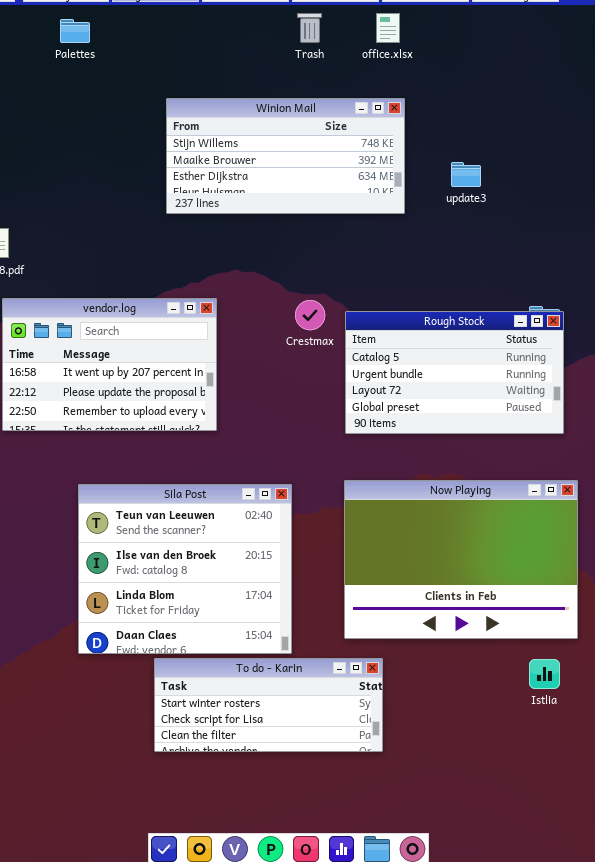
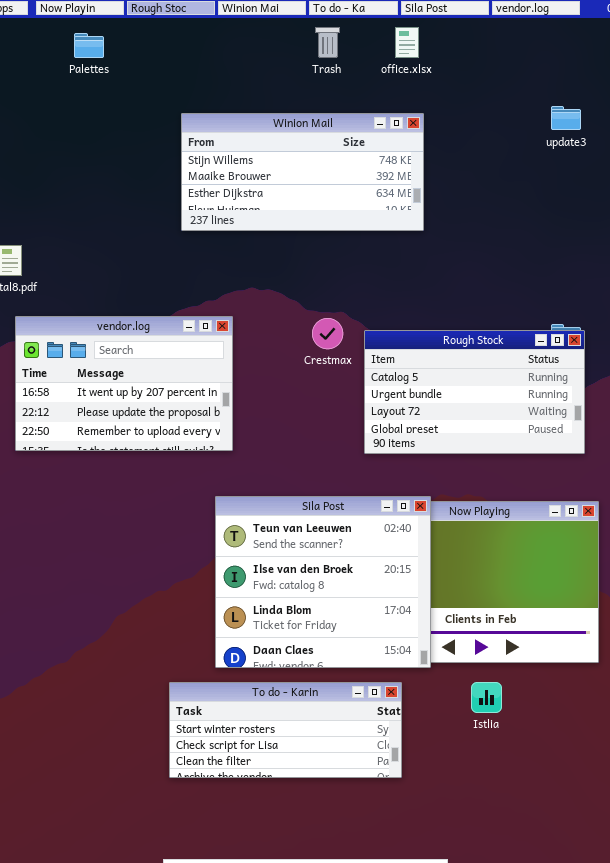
update3: [451,162,481,187] -> [551,106,581,130], moved
Sila Post: [78,484,292,654] -> [215,496,431,668], moved
Istlia: [529,659,560,689] -> [471,682,502,713], moved

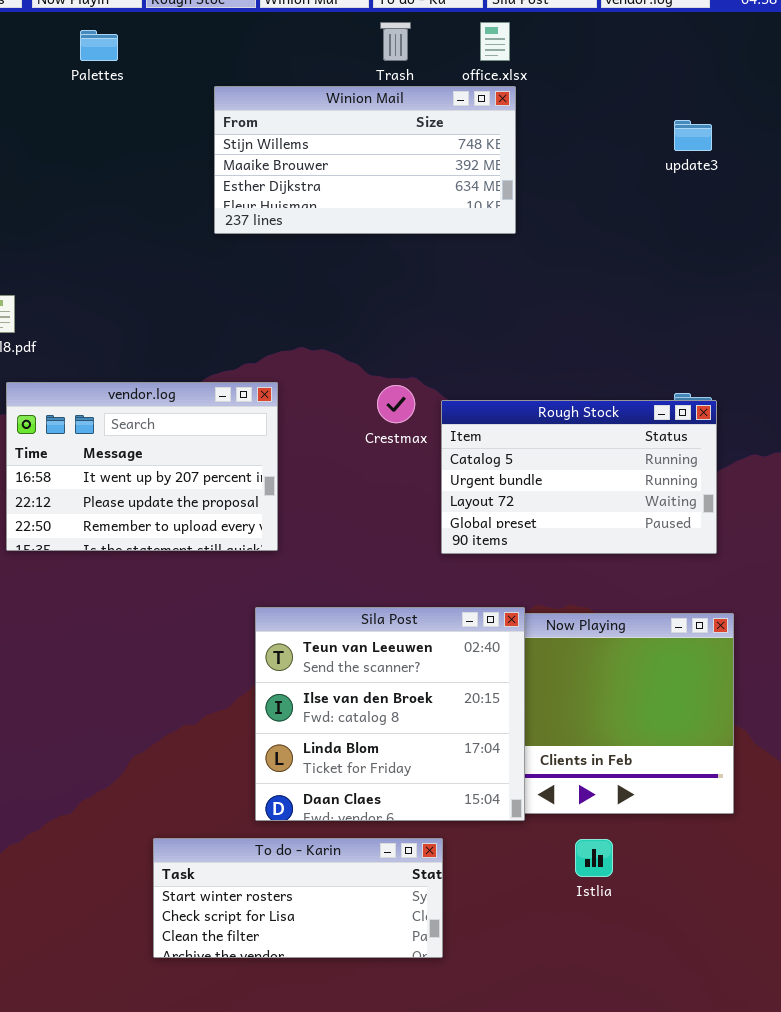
Winion Mail: [181,113,424,231] -> [214,86,516,234], moved
To do - Karin: [169,682,402,778] -> [153,838,443,958], moved

